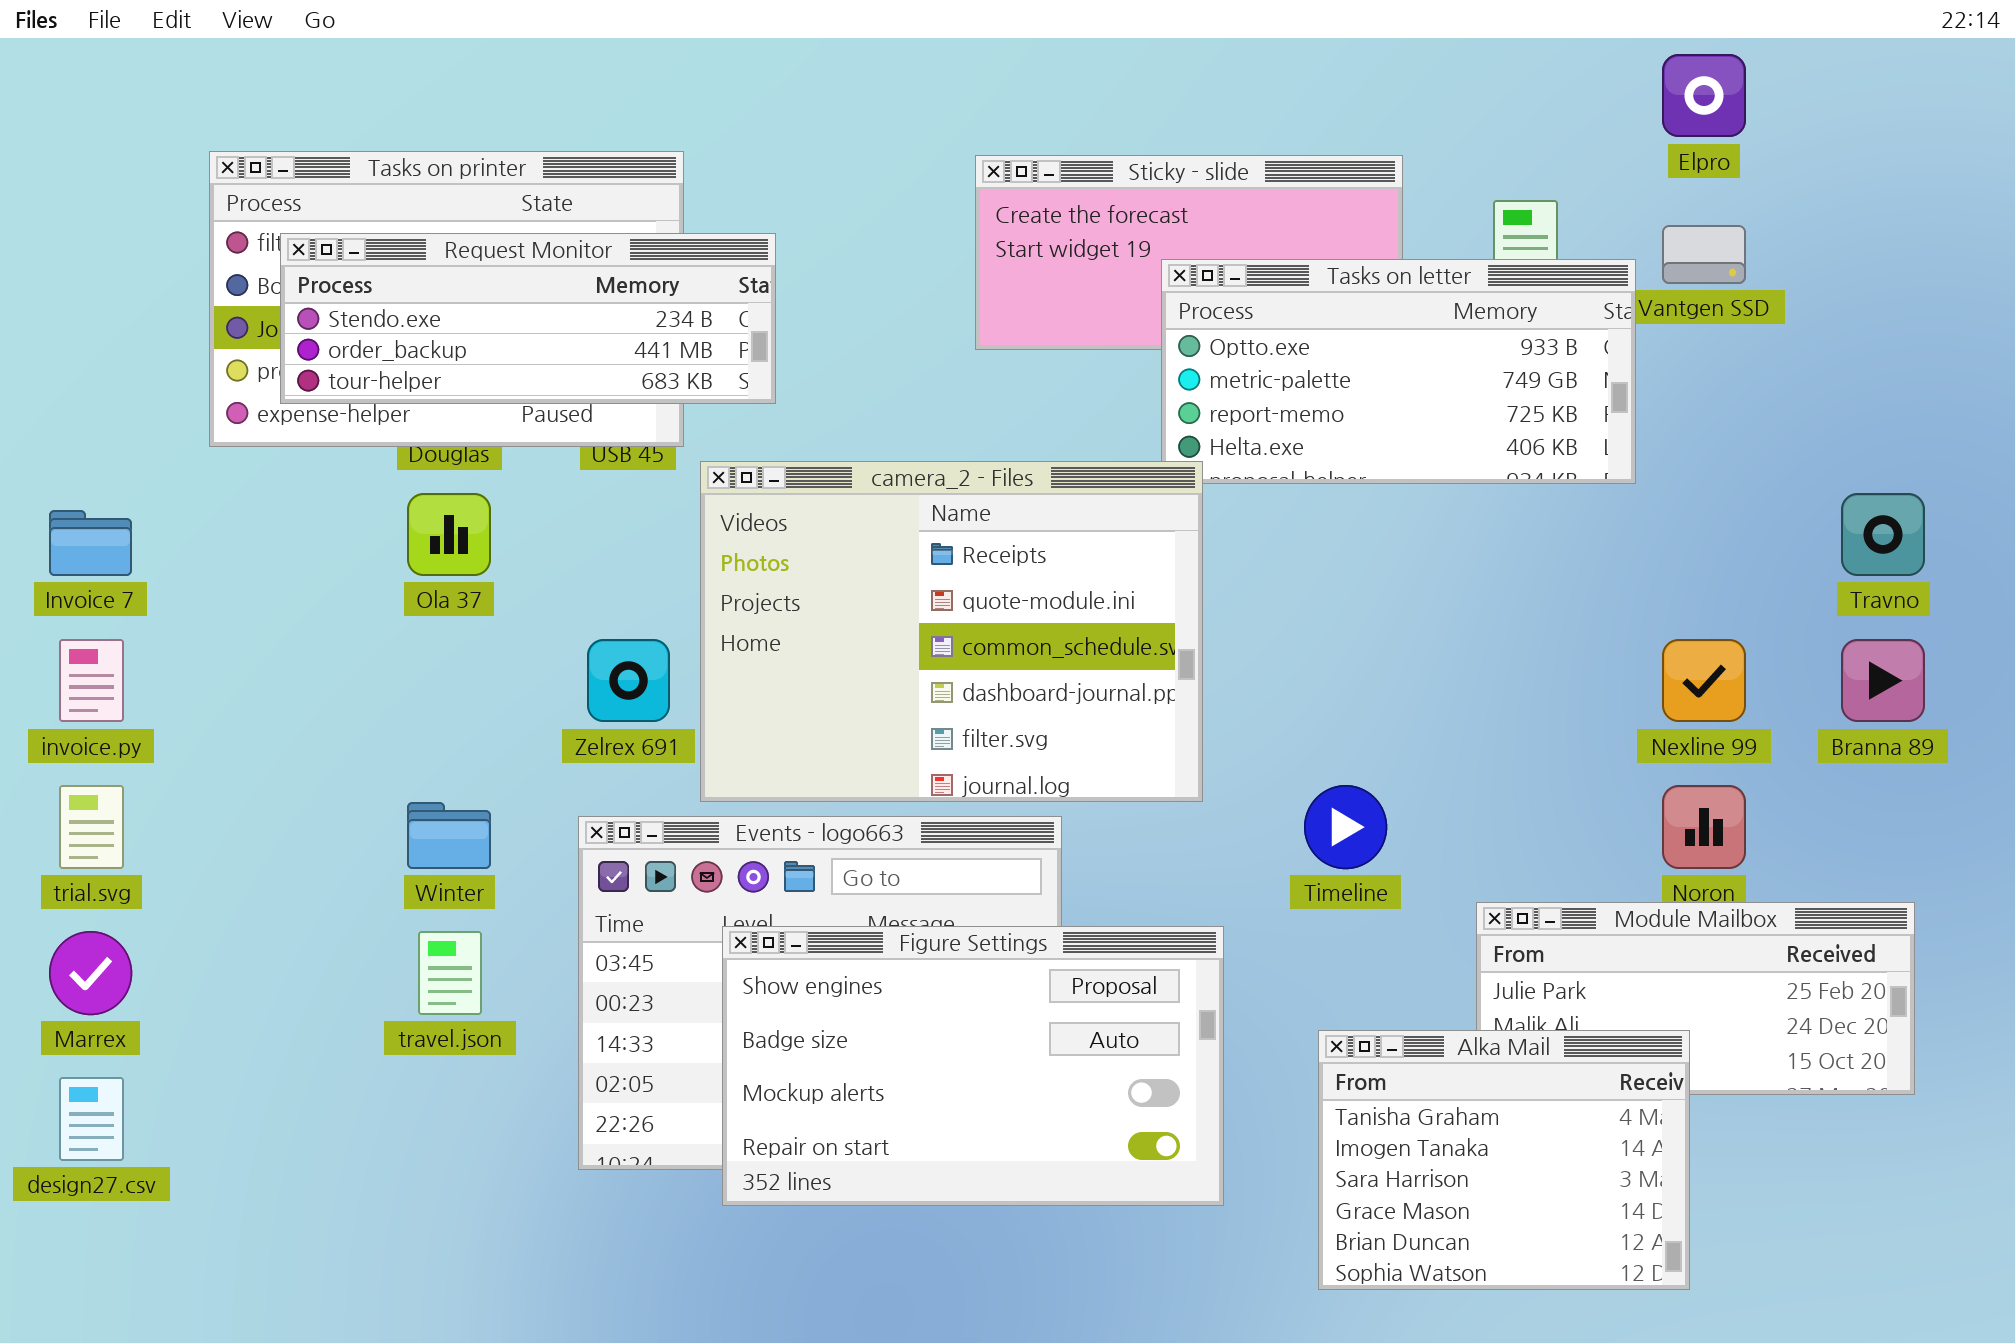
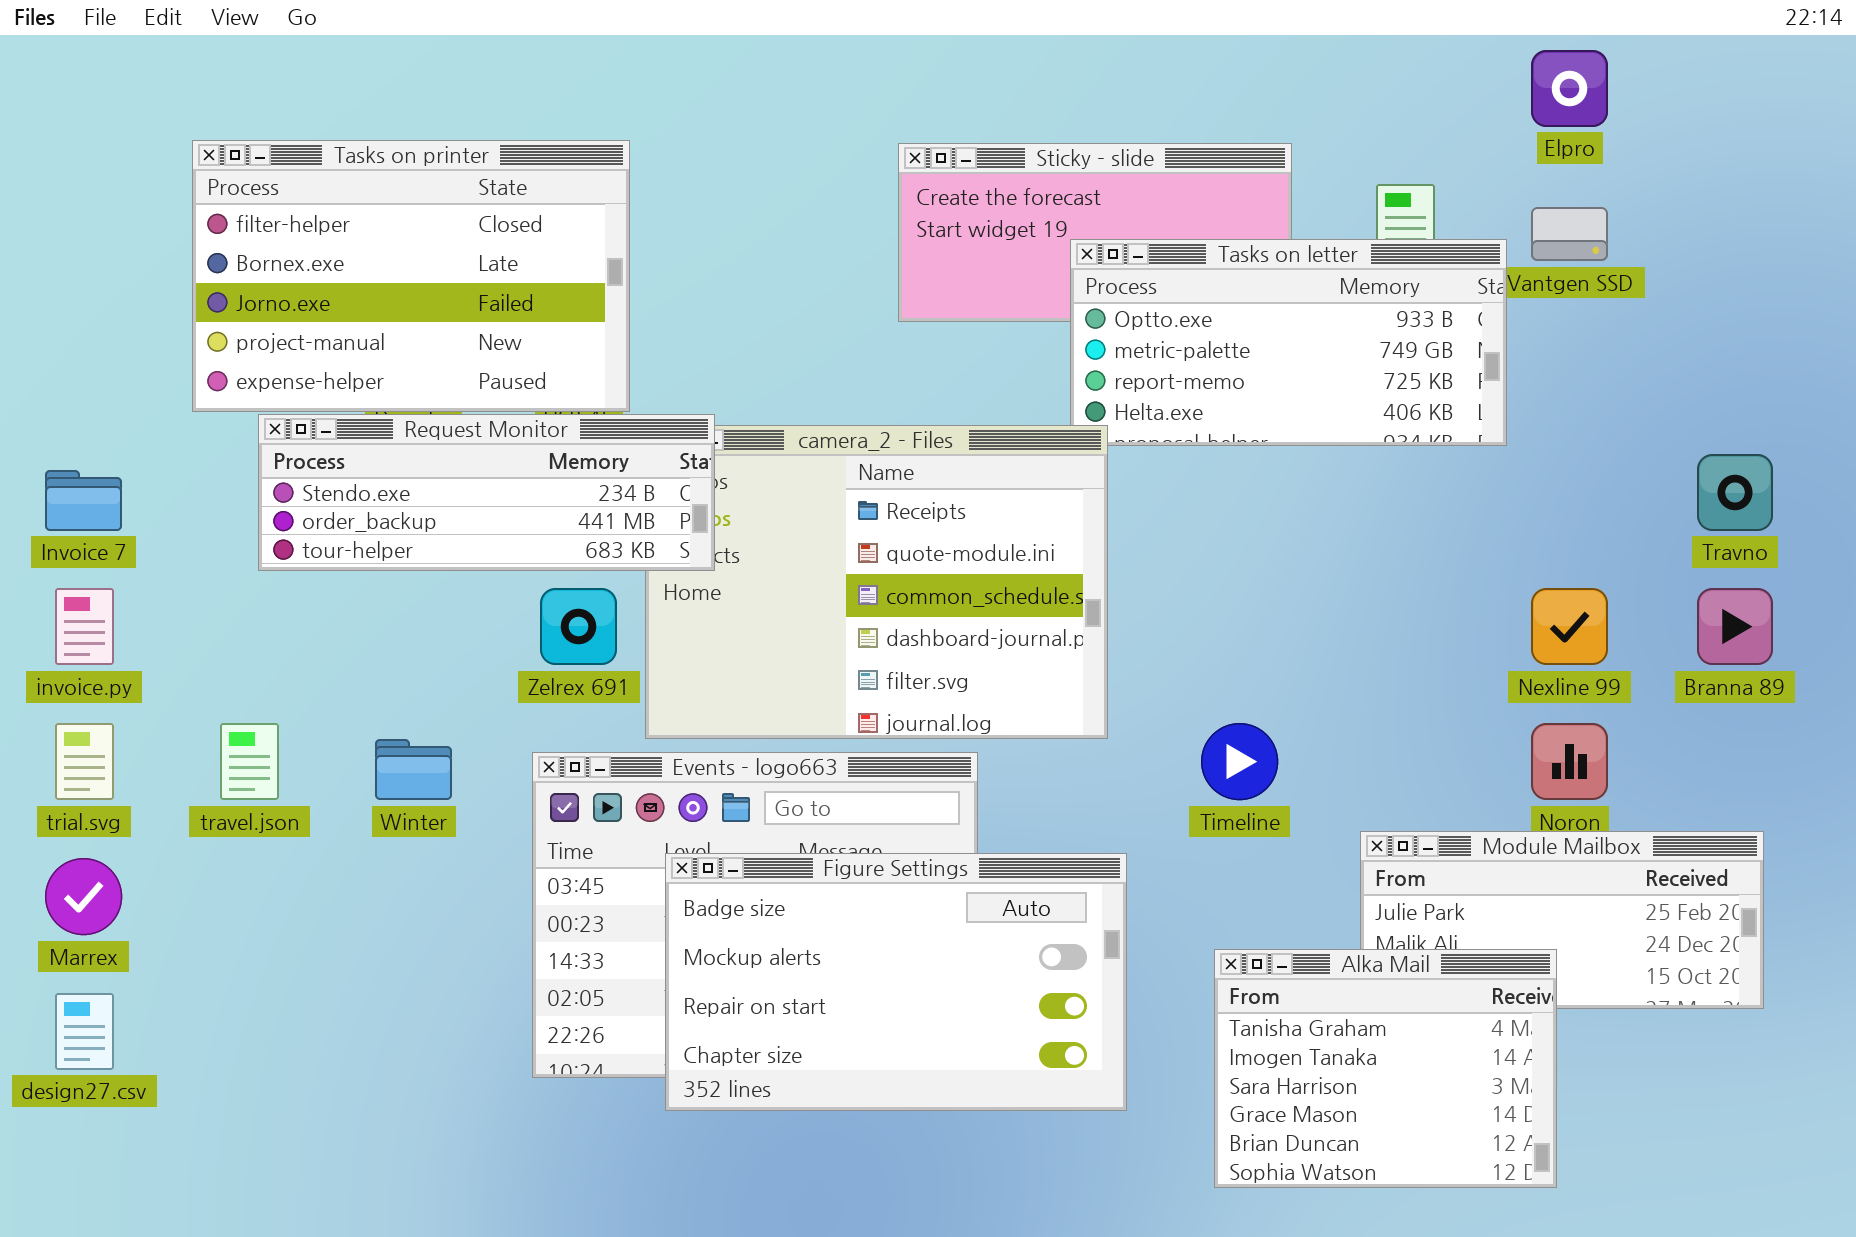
Request Monitor: [280,233,776,404] -> [258,414,715,571], moved
Figure Settings: [722,926,1224,1206] -> [665,853,1127,1111], scrolled down 1 row
travel.json: [418,931,482,1015] -> [220,723,279,800], moved

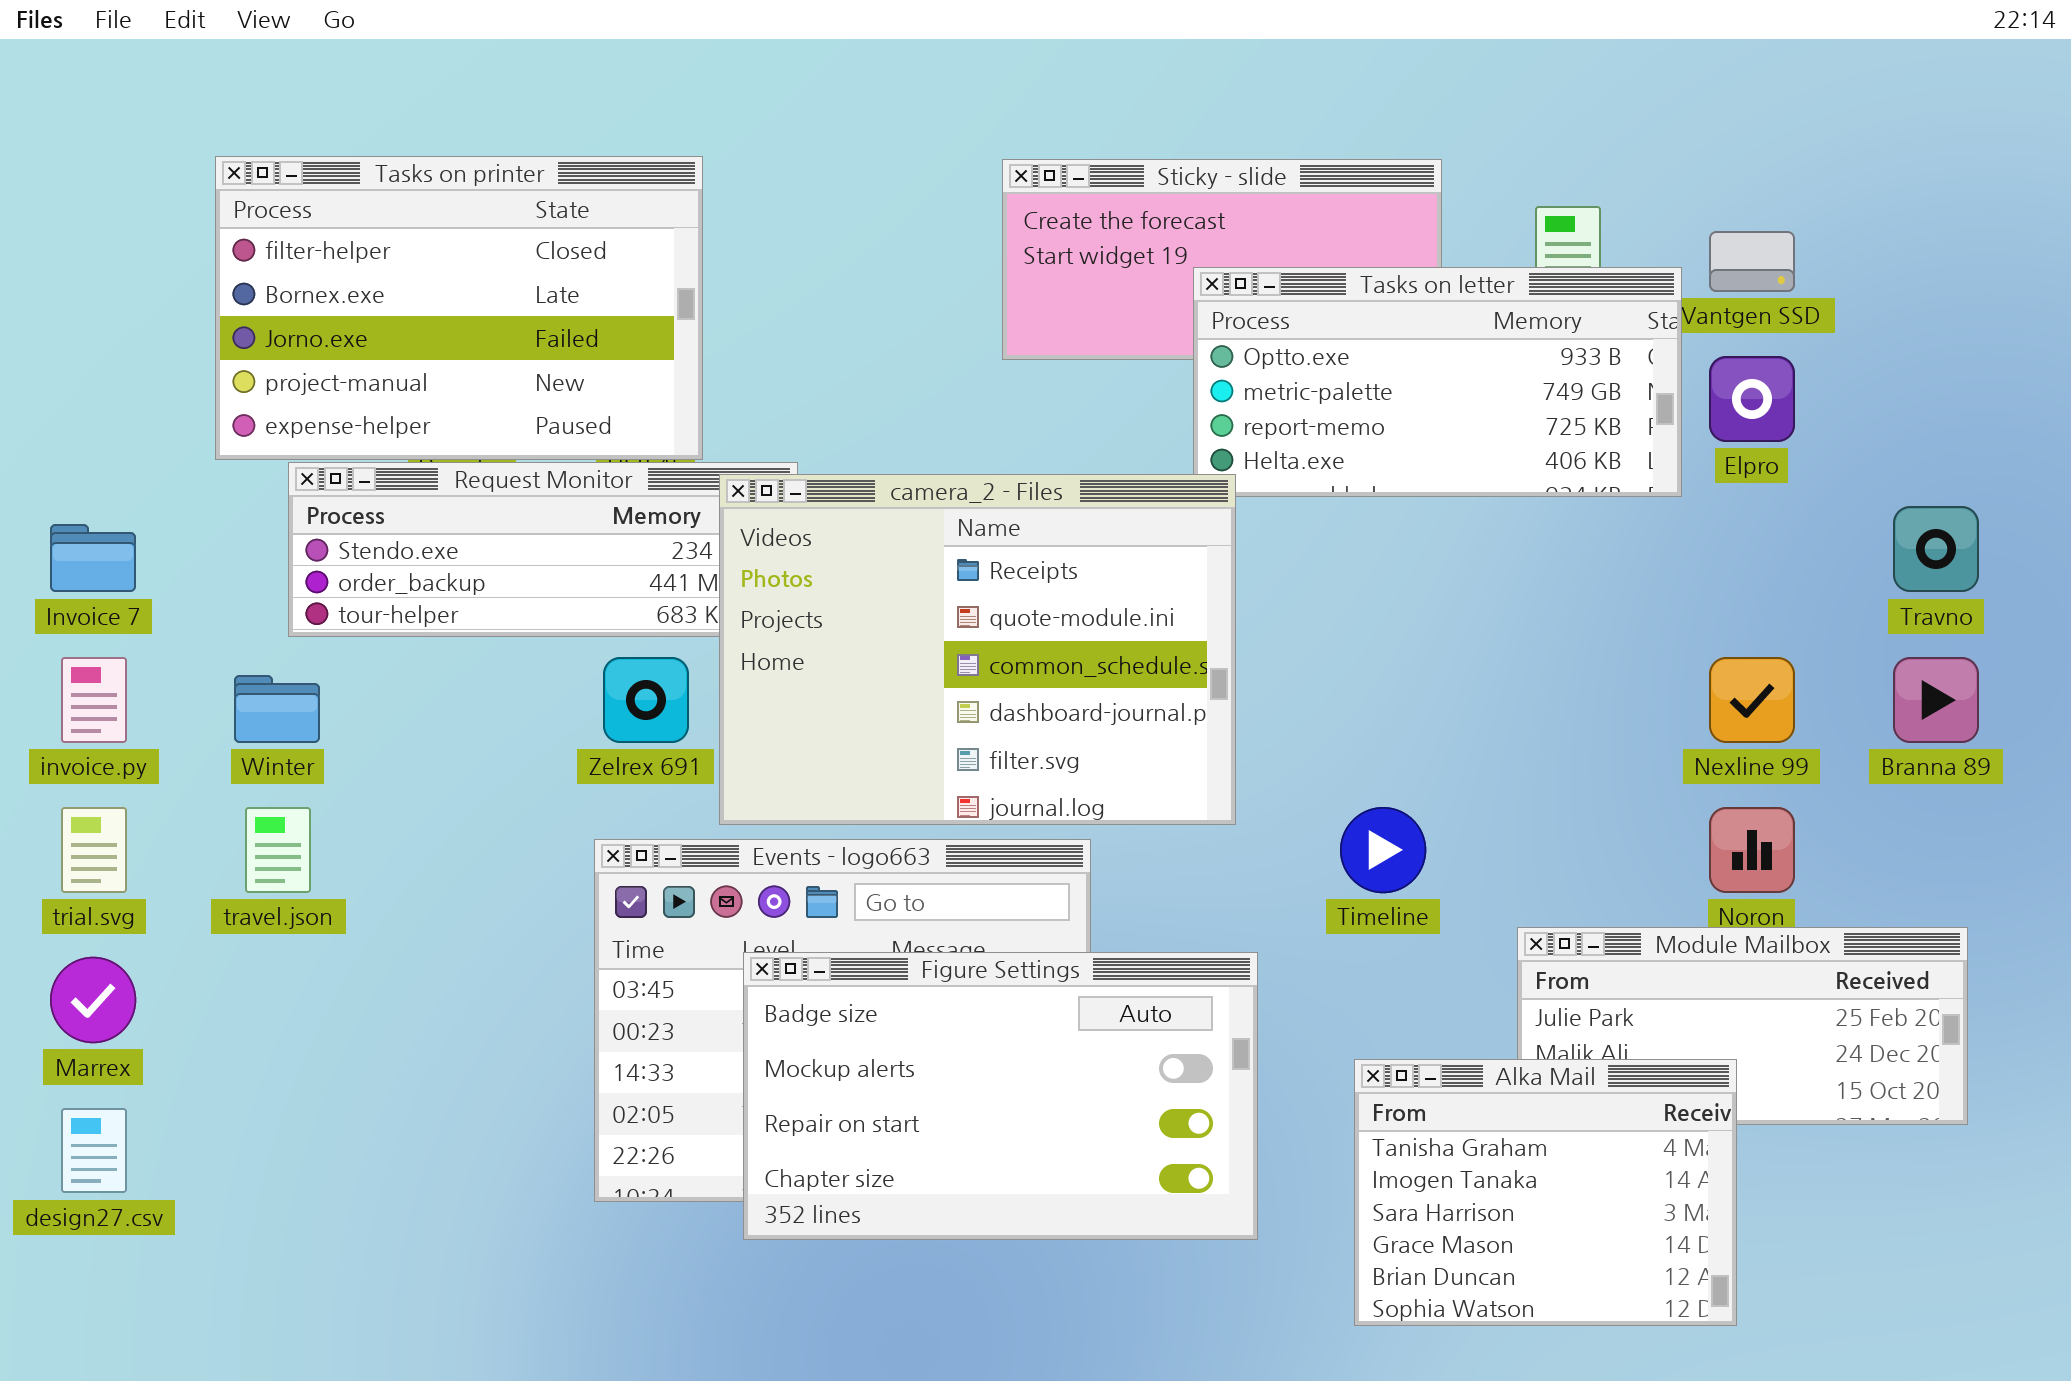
Elpro: [1531,50,1608,127] -> [1709,356,1795,442], moved
camera_2 - Files: [645,425,1108,739] -> [719,474,1236,825], raised
Winter: [375,739,452,800] -> [234,675,320,743], moved

